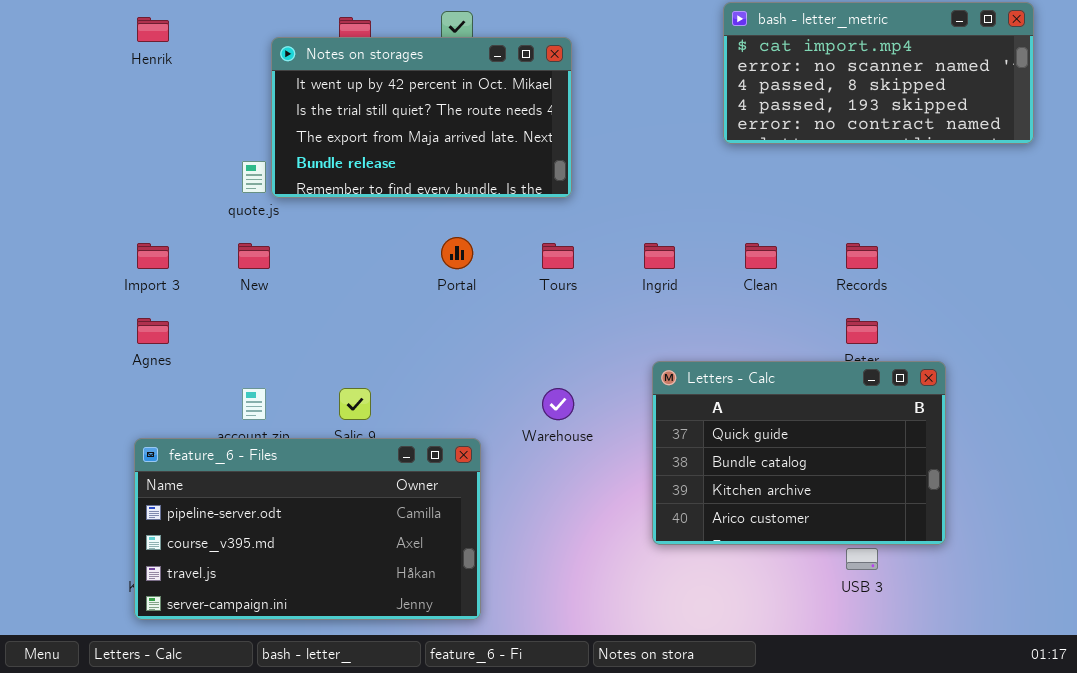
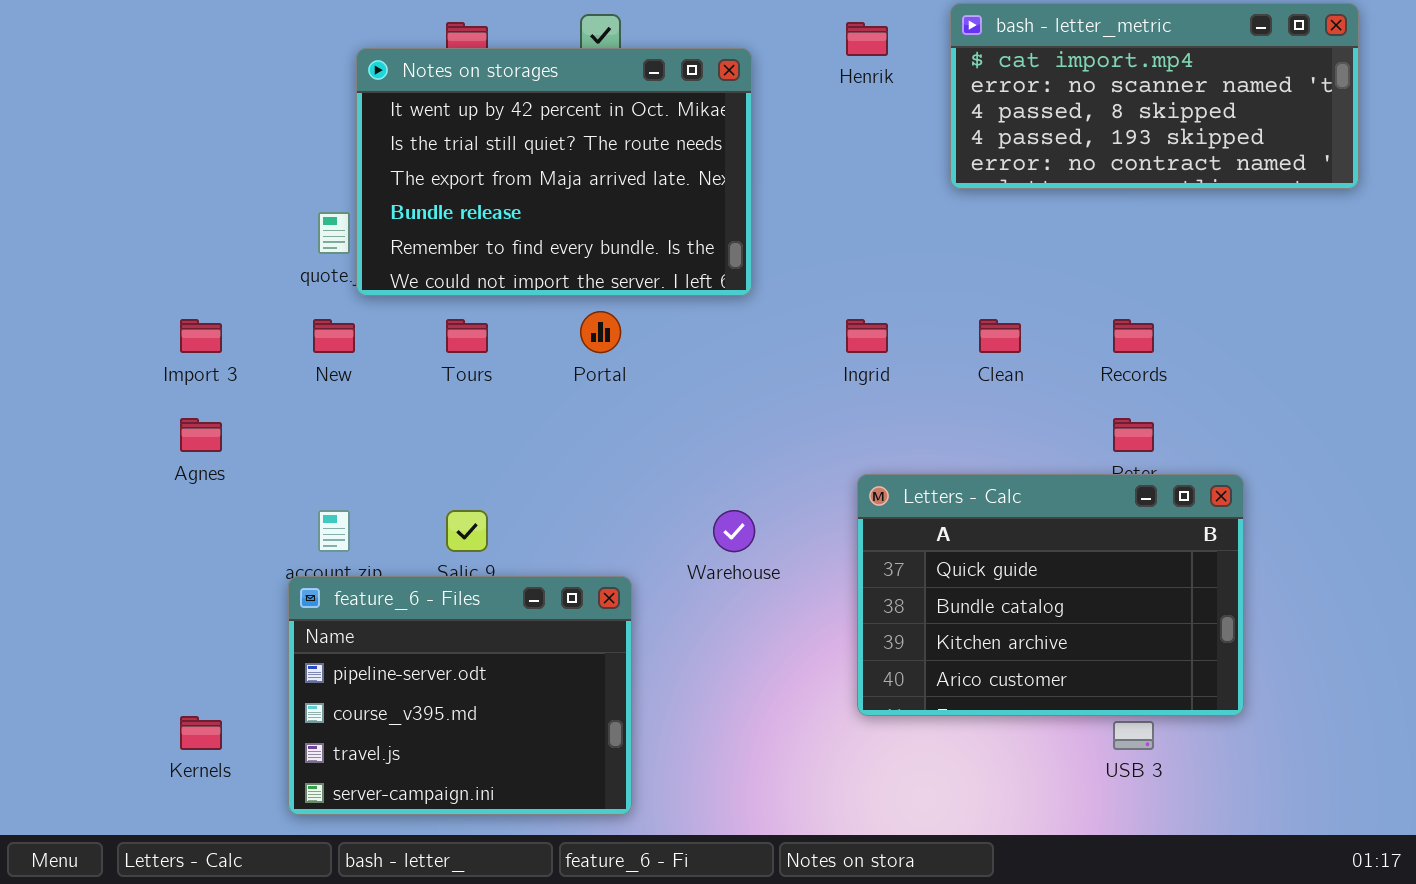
Henrik: [137,17,169,42] -> [846,22,888,56], moved
Notes on storages: [271,37,572,198] -> [356,48,752,296], resized
Tours: [542,243,574,269] -> [446,319,488,353], moved
feature_6 - Files: [134,438,481,620] -> [288,576,632,815], resized

